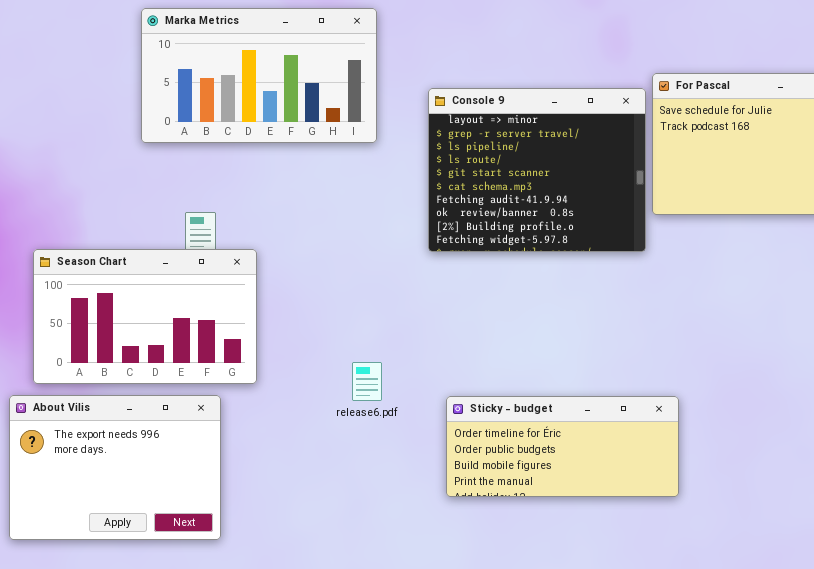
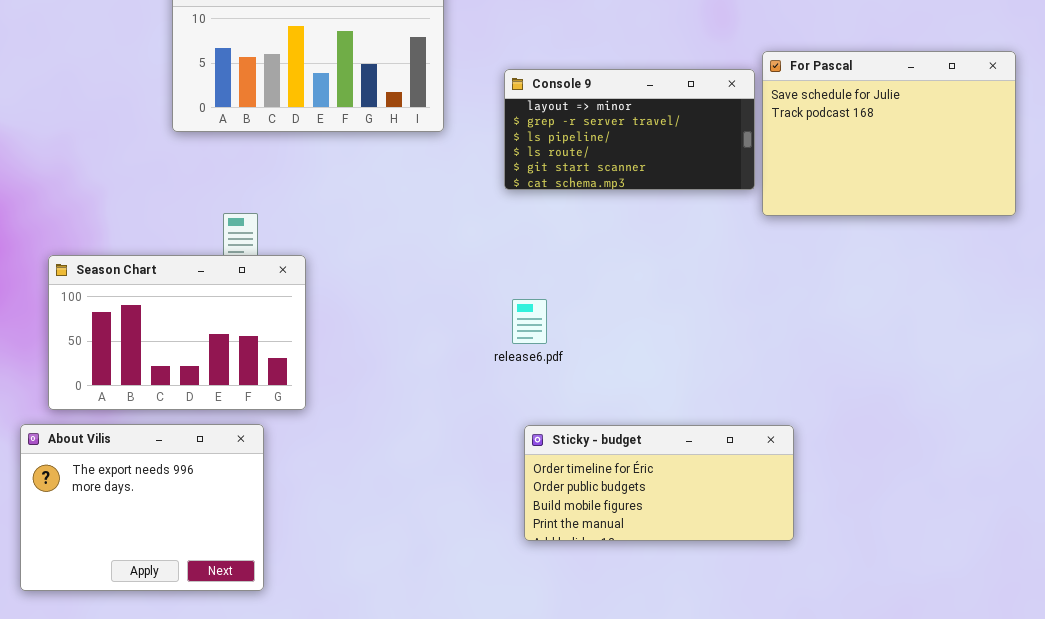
Console 9: [428,88,646,252] -> [504,69,755,190], resized
release6.pdf: [352,362,382,401] -> [512,299,547,344], moved

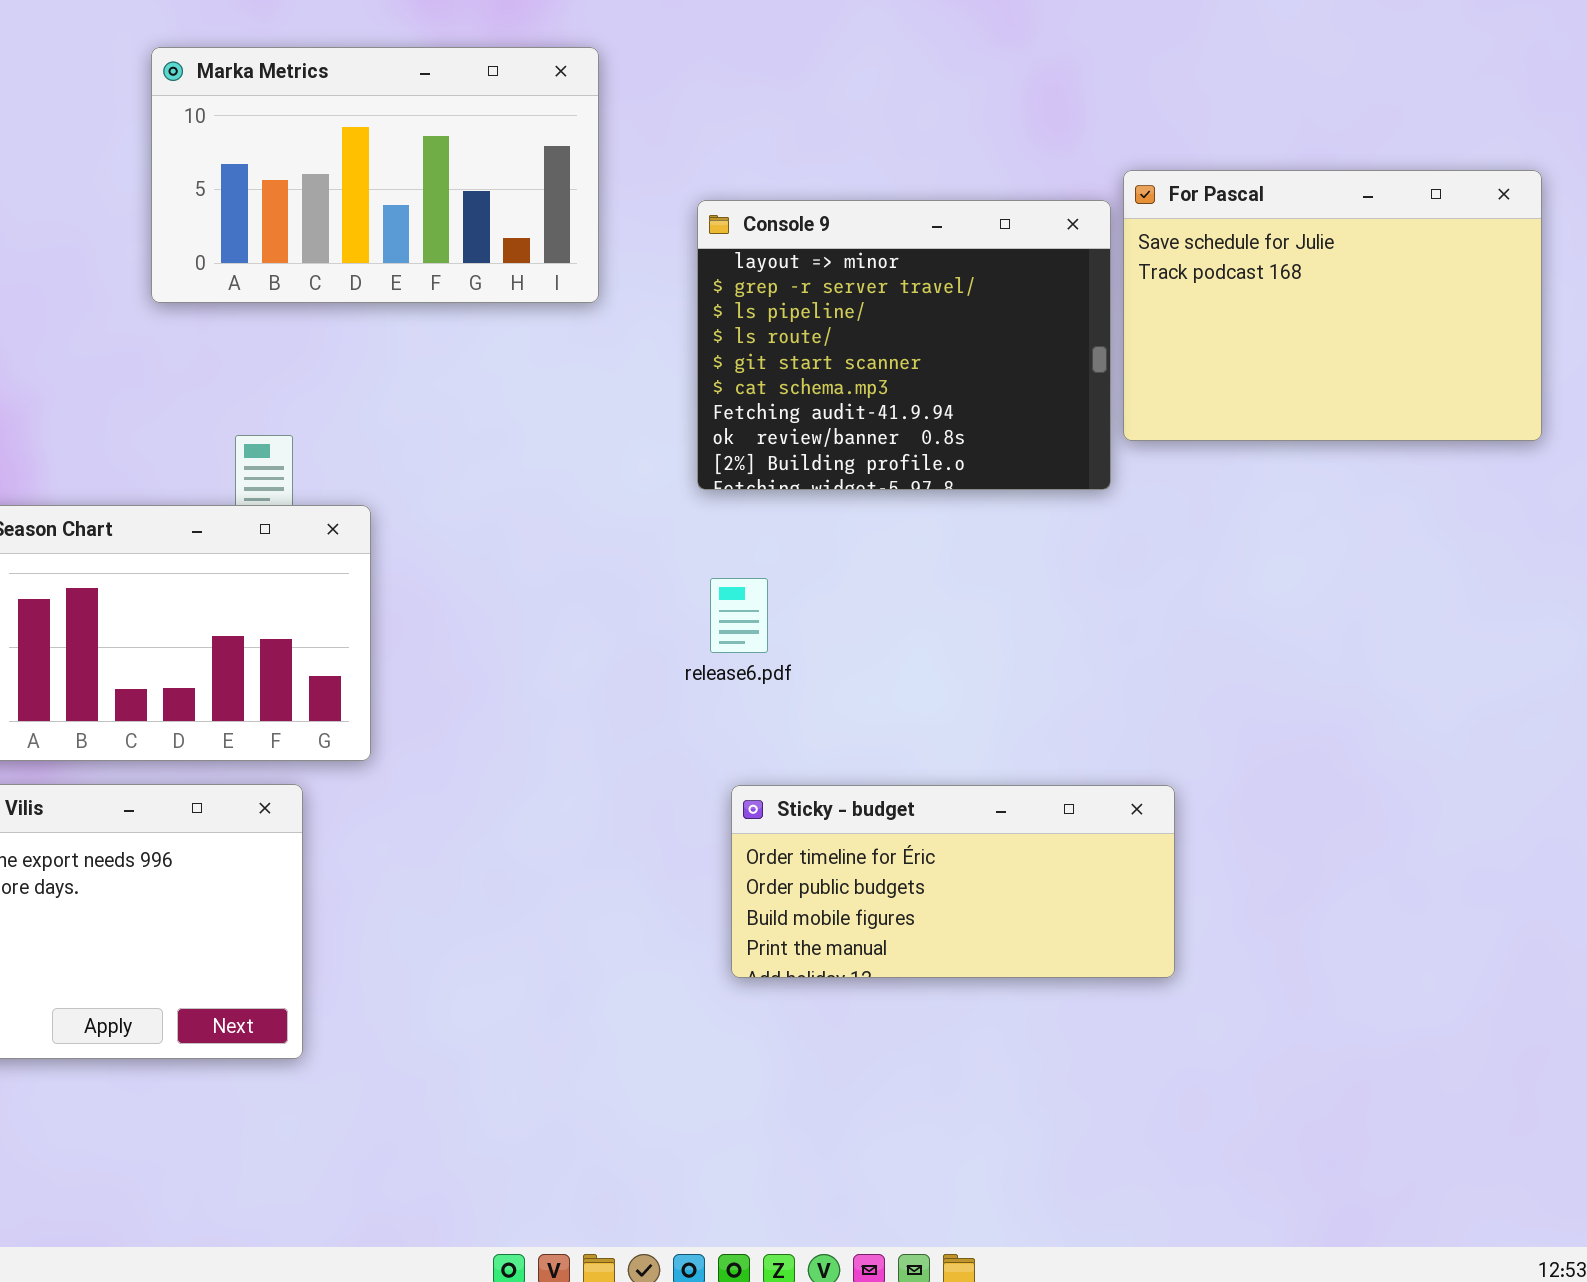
Console 9: [504,69,755,190] -> [697,200,1111,490], resized

